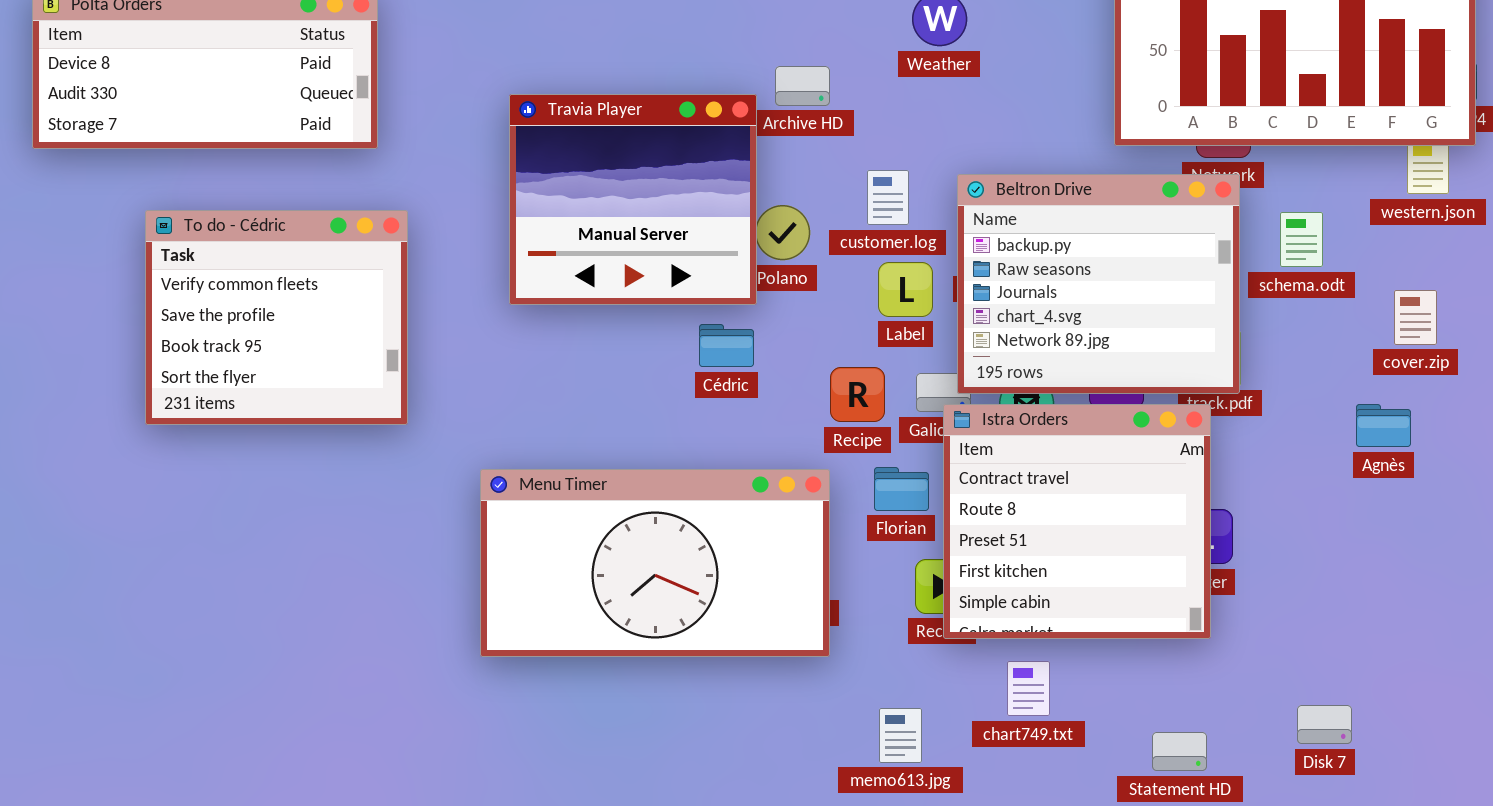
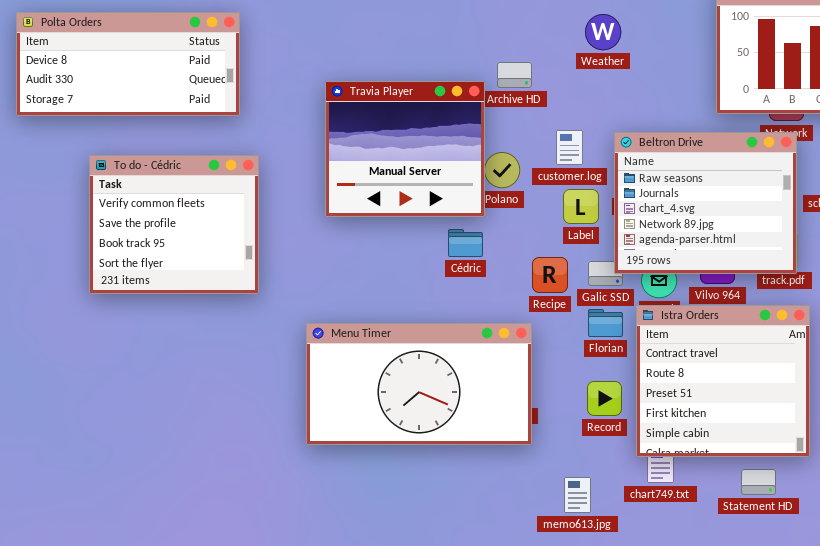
Beltron Drive: [957,174,1240,394] -> [614,132,797,274], scrolled down 1 row
Istra Orders: [943,404,1211,639] -> [636,305,810,457], moved
Florian: [874,467,929,511] -> [588,309,623,337], moved
Statement HD: [1152,732,1207,771] -> [741,469,776,495], moved

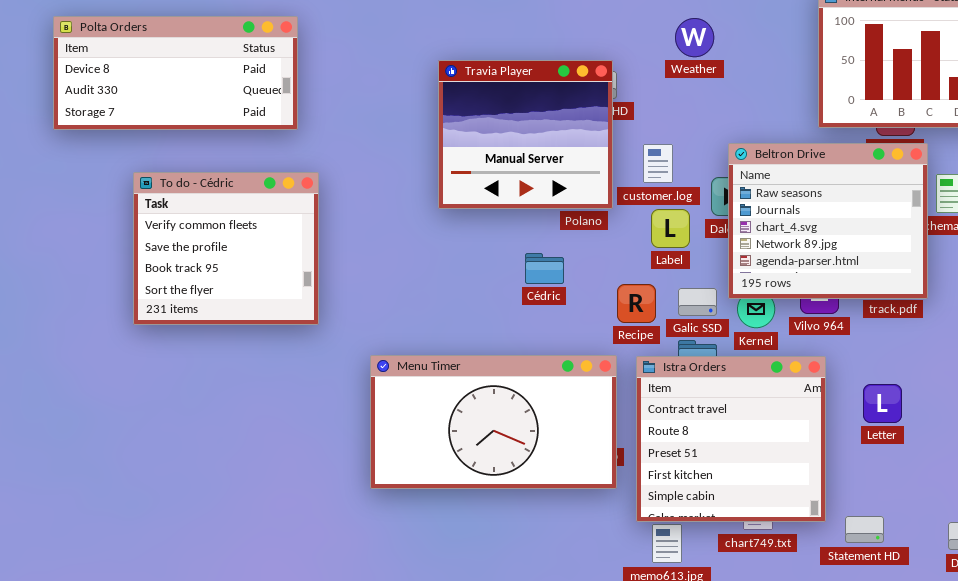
Travia Player: [325,81,485,217] -> [438,60,613,209], moved
Beltron Drive: [614,132,797,274] -> [728,143,928,299], moved
Istra Orders: [636,305,810,457] -> [636,356,826,522], moved

